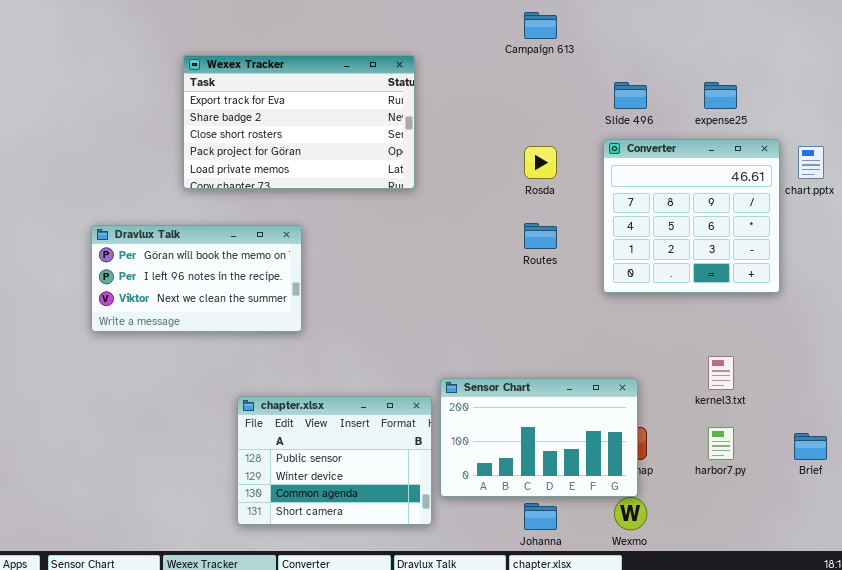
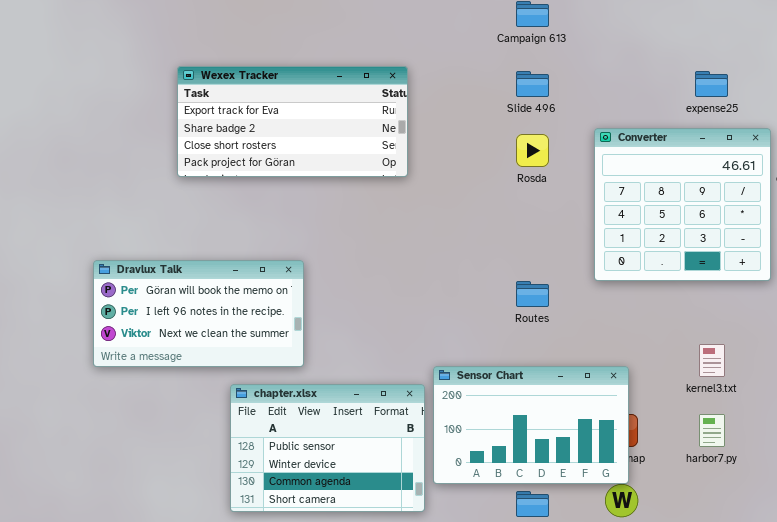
Wexex Tracker: [183,55,415,189] -> [177,66,408,177], resized
Slide 496: [614,82,647,109] -> [516,71,549,97], moved
Routes: [524,223,557,249] -> [516,281,549,307], moved
Dravlux Talk: [91,225,302,332] -> [93,260,304,367], moved

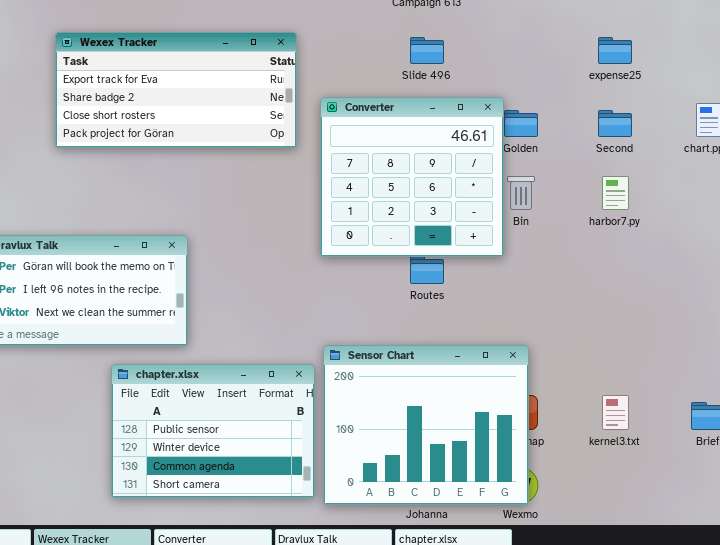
Converter: [594,128,771,281] -> [320,97,504,257], moved
kernel3.txt: [699,344,725,377] -> [602,395,629,430], moved
Sensor Chart: [433,366,629,484] -> [323,345,529,505], resized
harbor7.py: [699,414,725,447] -> [602,176,629,210], moved

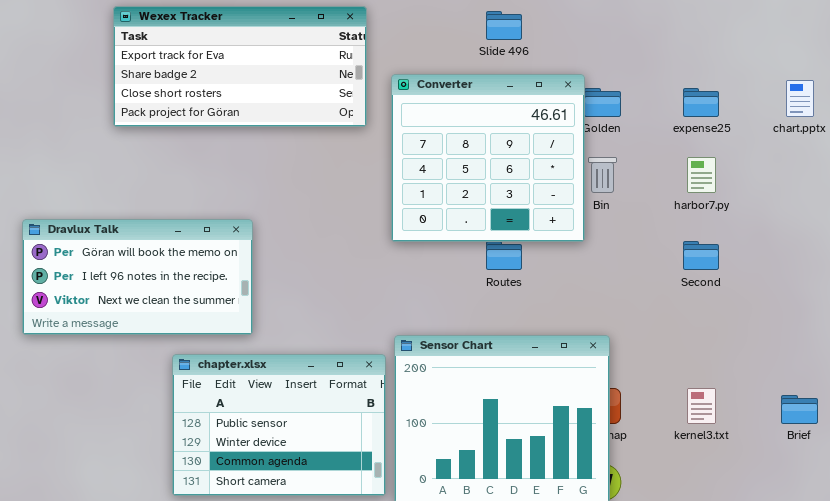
expense25: [598,37,632,64] -> [683,88,719,117], moved
Second: [598,110,632,137] -> [683,241,719,270], moved

